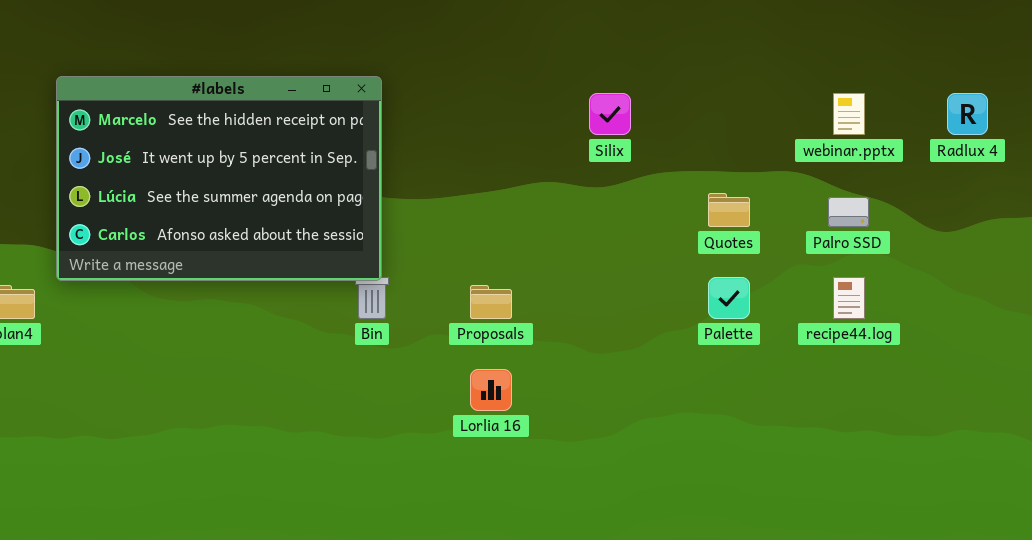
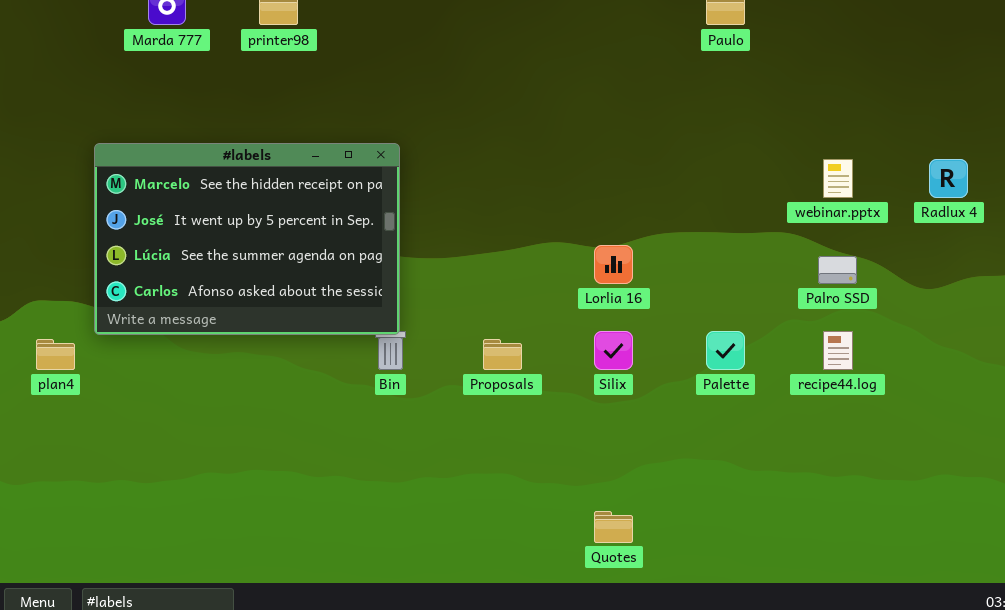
Silix: [589,93,631,135] -> [594,331,633,370], moved
Quotes: [708,193,750,227] -> [594,511,633,543], moved
Lorlia 16: [470,369,512,411] -> [594,245,633,284], moved

